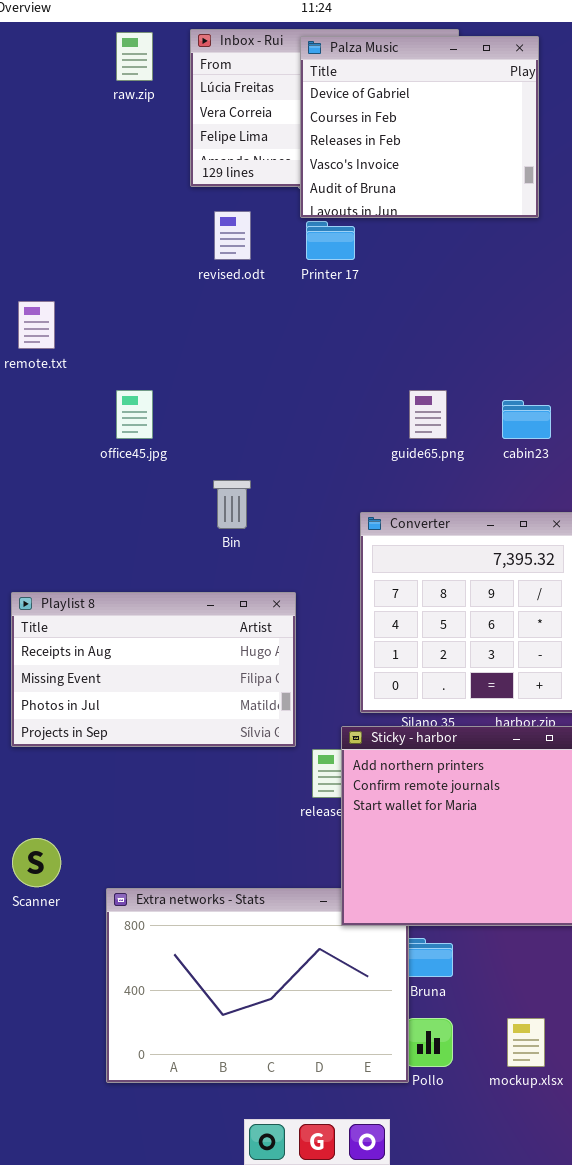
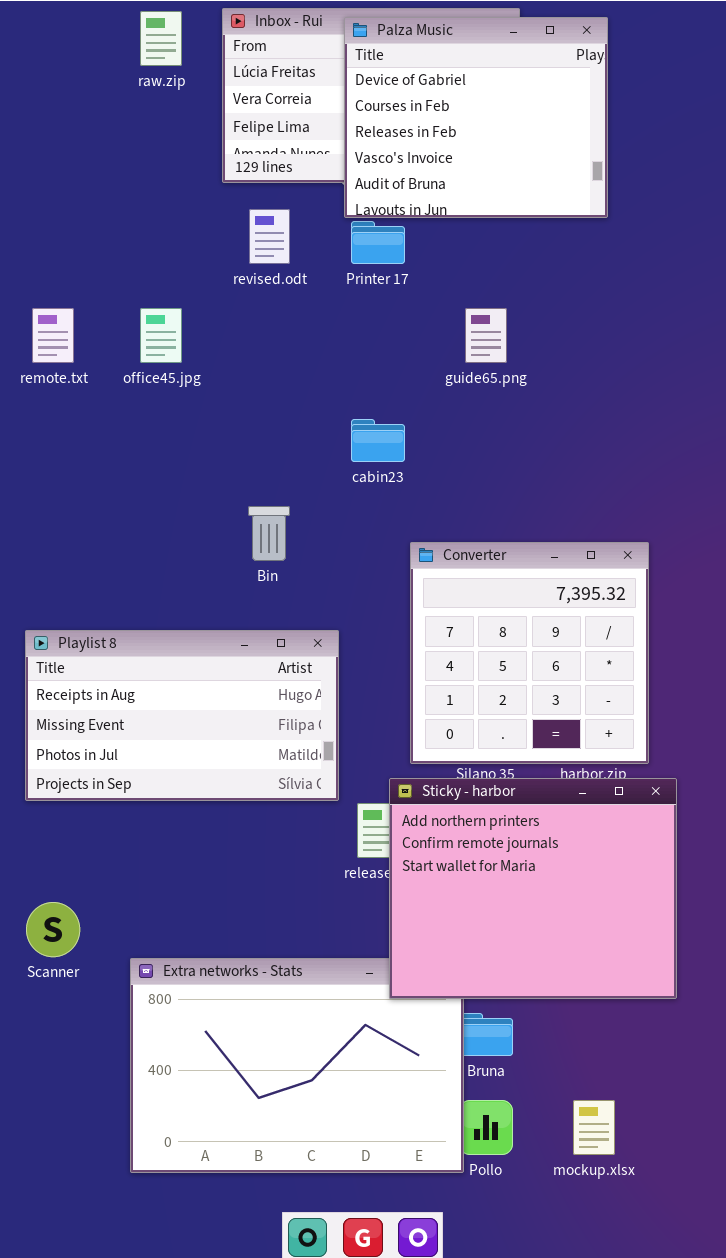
office45.jpg: [116,390,153,439] -> [140,308,182,363], moved
guide65.png: [409,390,447,439] -> [465,308,507,363], moved
cabin23: [502,400,551,439] -> [351,419,405,462], moved

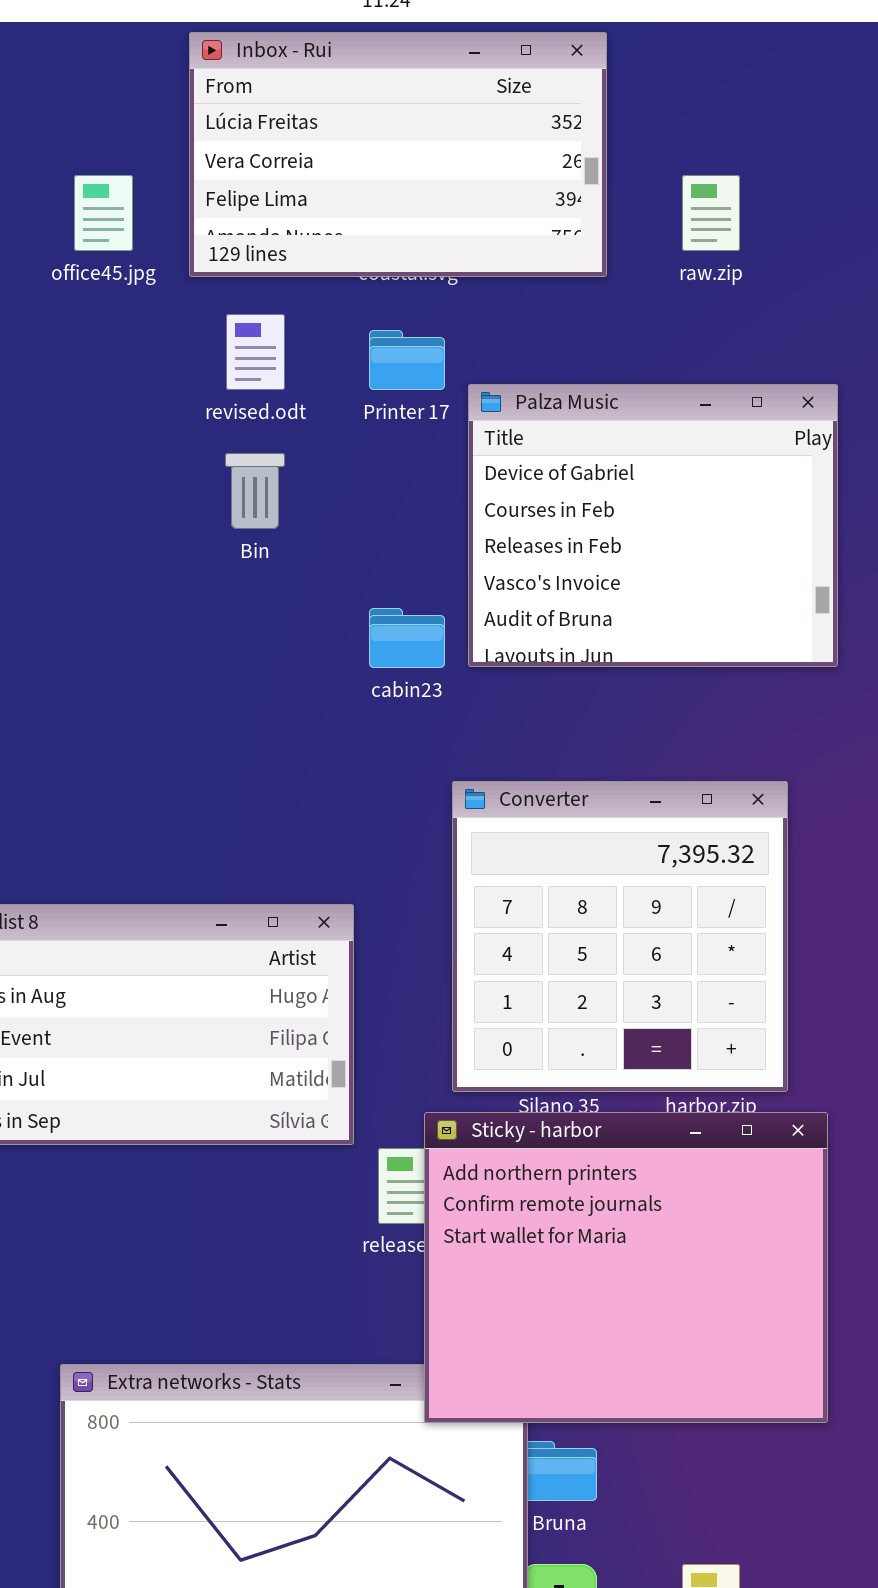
raw.zip: [140,11,182,66] -> [682,175,740,251], moved
Palza Music: [344,17,608,218] -> [468,384,838,667], moved
office45.jpg: [140,308,182,363] -> [74,175,133,251], moved
Bin: [248,506,290,561] -> [225,453,285,529], moved

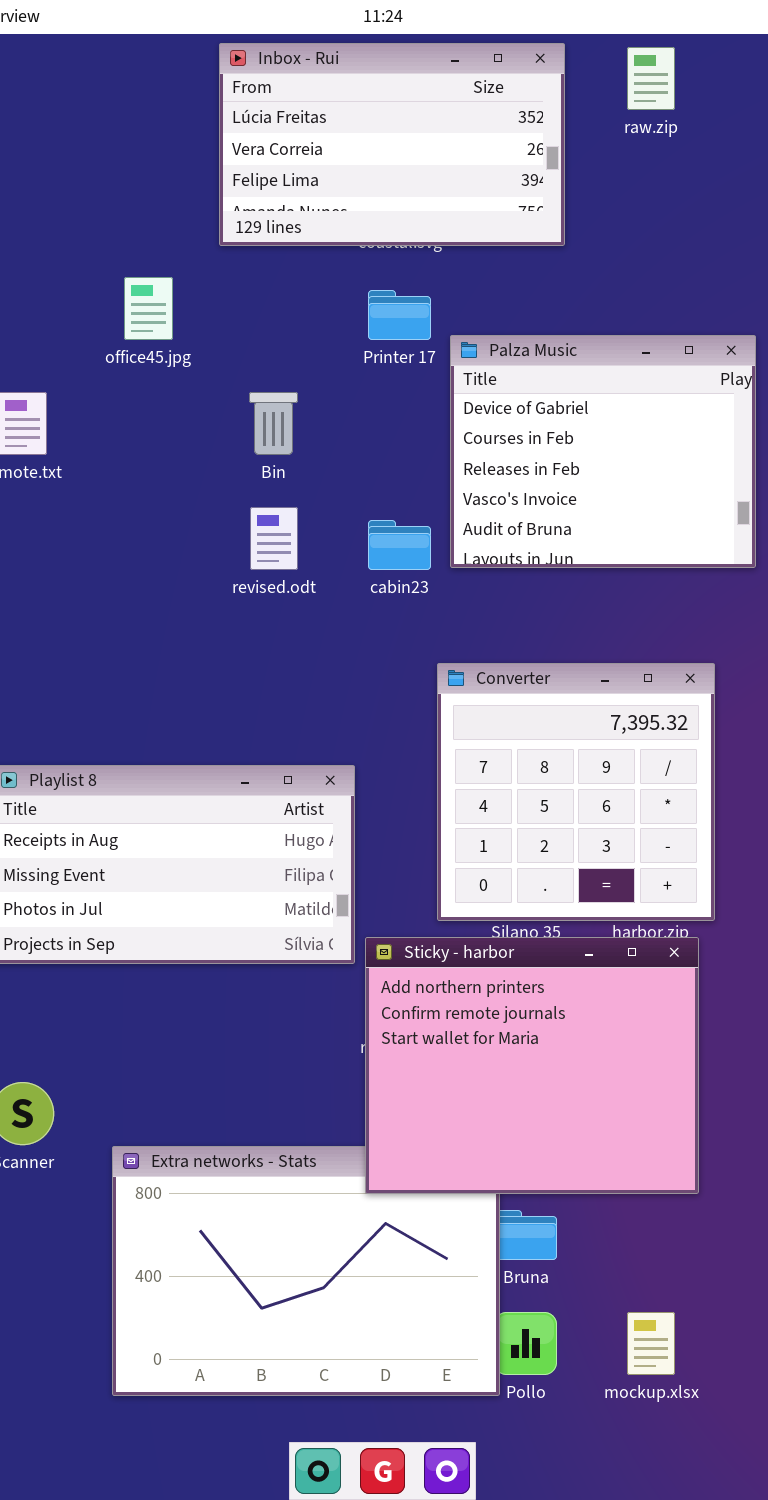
office45.jpg: [74,175,133,251] -> [124,277,173,340], moved
raw.zip: [682,175,740,251] -> [627,47,675,110], moved
revised.odt: [226,314,285,390] -> [250,507,298,570], moved
Sticky - harbor: [424,1112,828,1423] -> [365,937,699,1194], moved

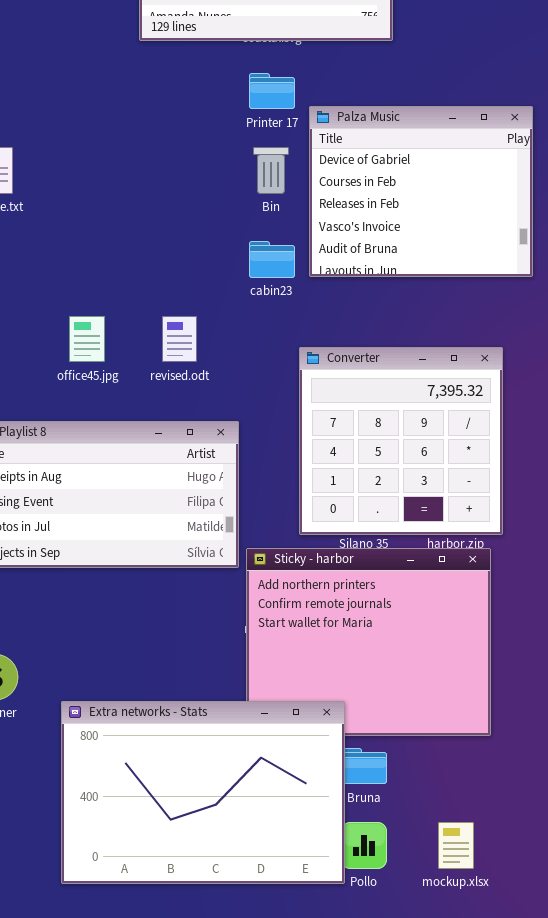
office45.jpg: [124,277,173,340] -> [69,316,105,362], moved
Bin: [249,392,298,455] -> [253,147,289,194], moved
revised.odt: [250,507,298,570] -> [162,316,197,362], moved
Extra networks - Stats: [112,1146,500,1396] -> [61,701,345,884], raised

